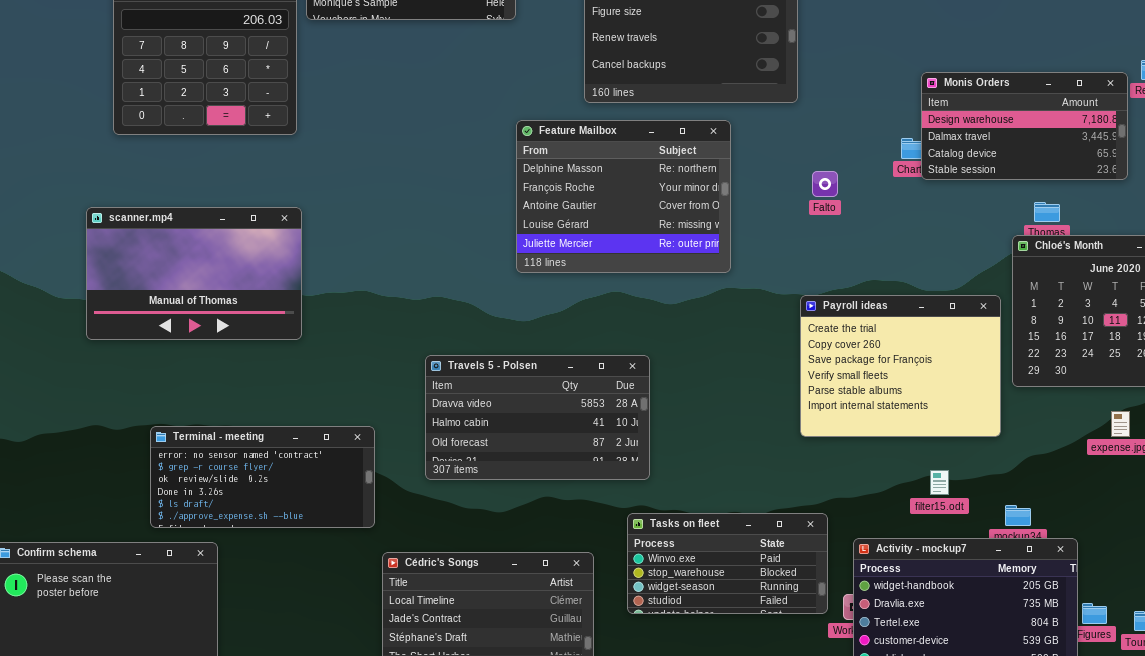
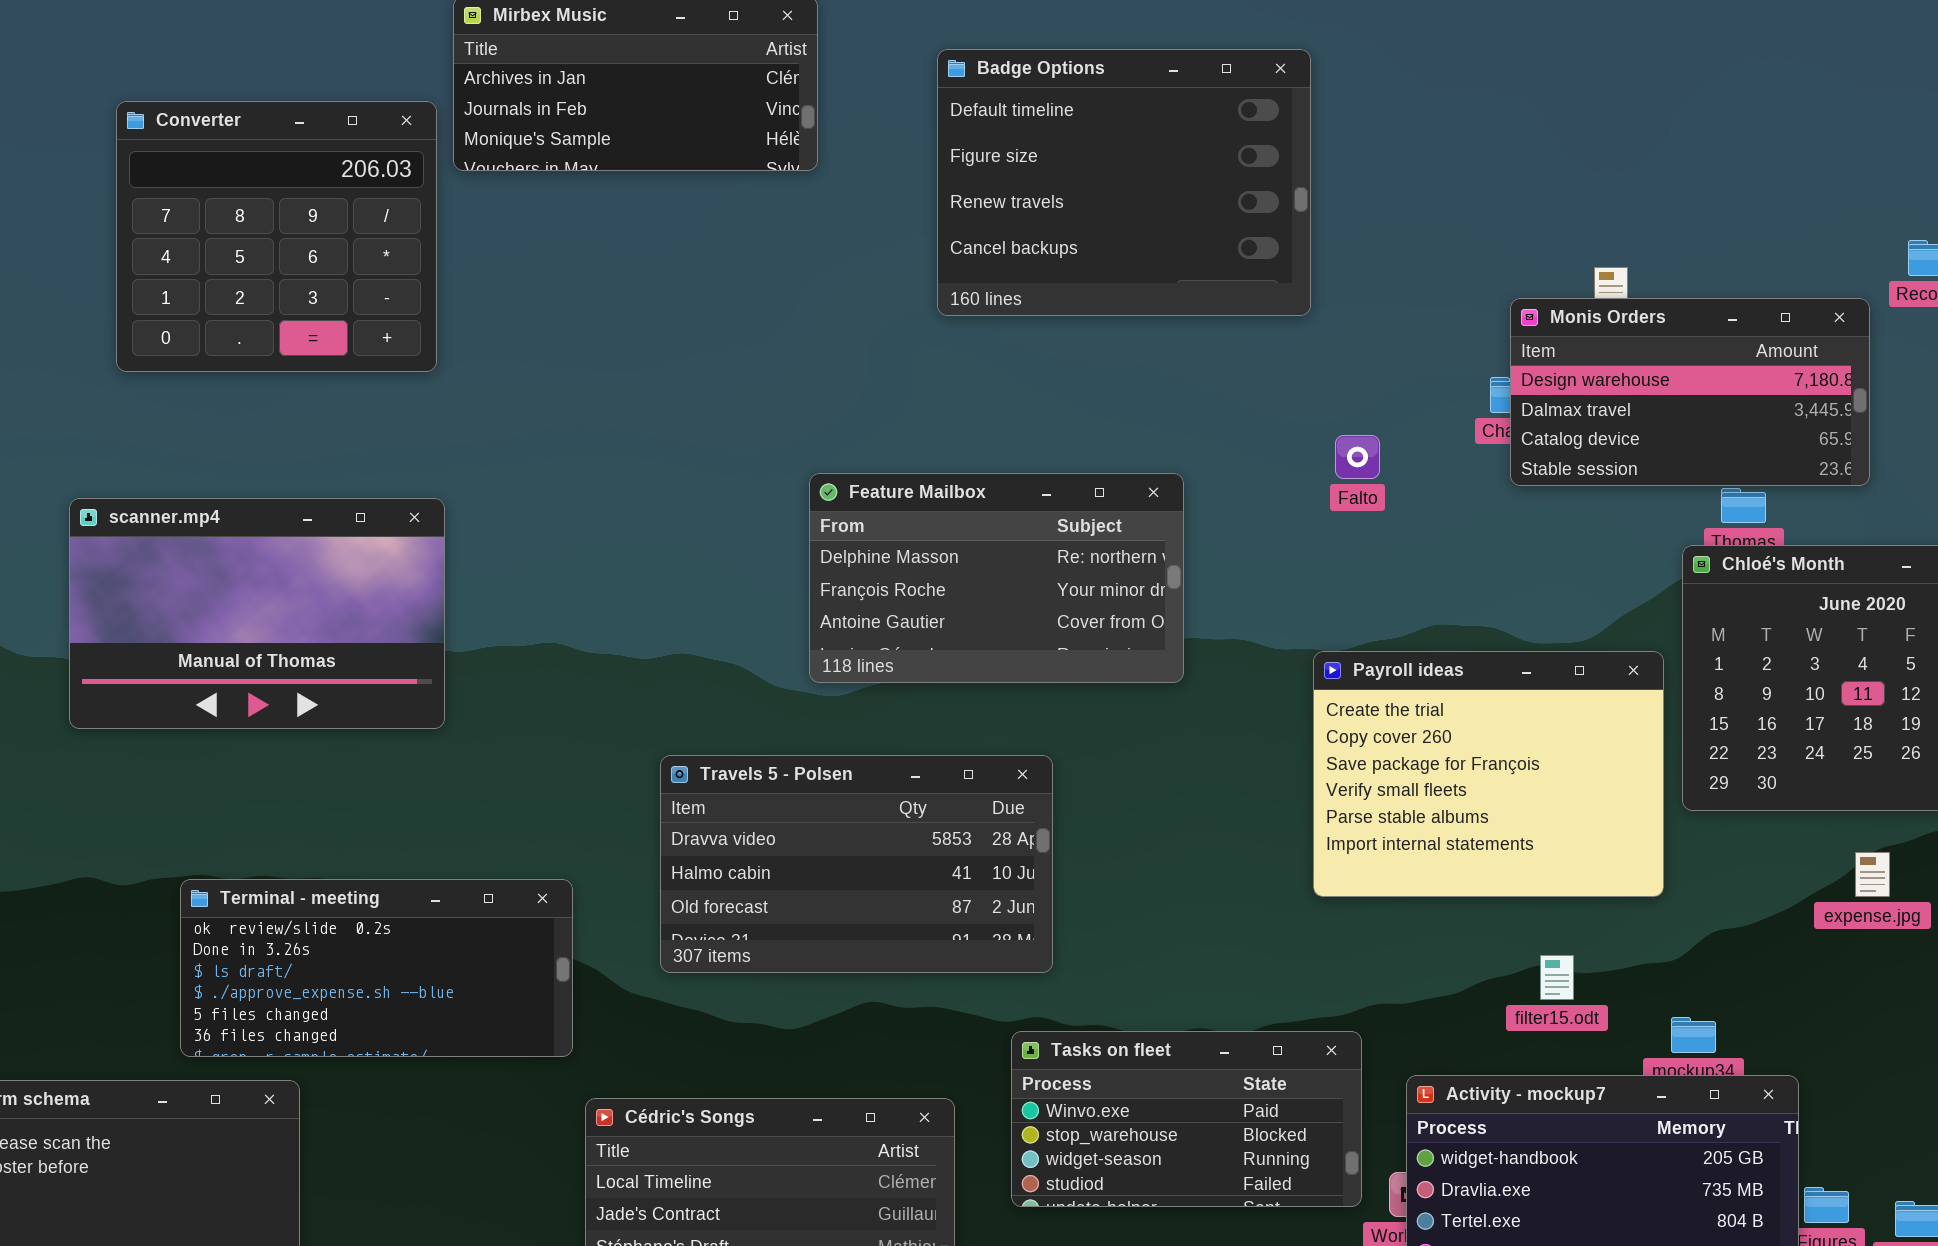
Monis Orders: [921,72,1128,180] -> [1510,298,1870,486], moved
Feature Mailbox: [516,120,731,273] -> [809,473,1184,683], moved, resized
Terminal - meeting: [150,426,375,528] -> [180,879,573,1057], scrolled down 2 rows

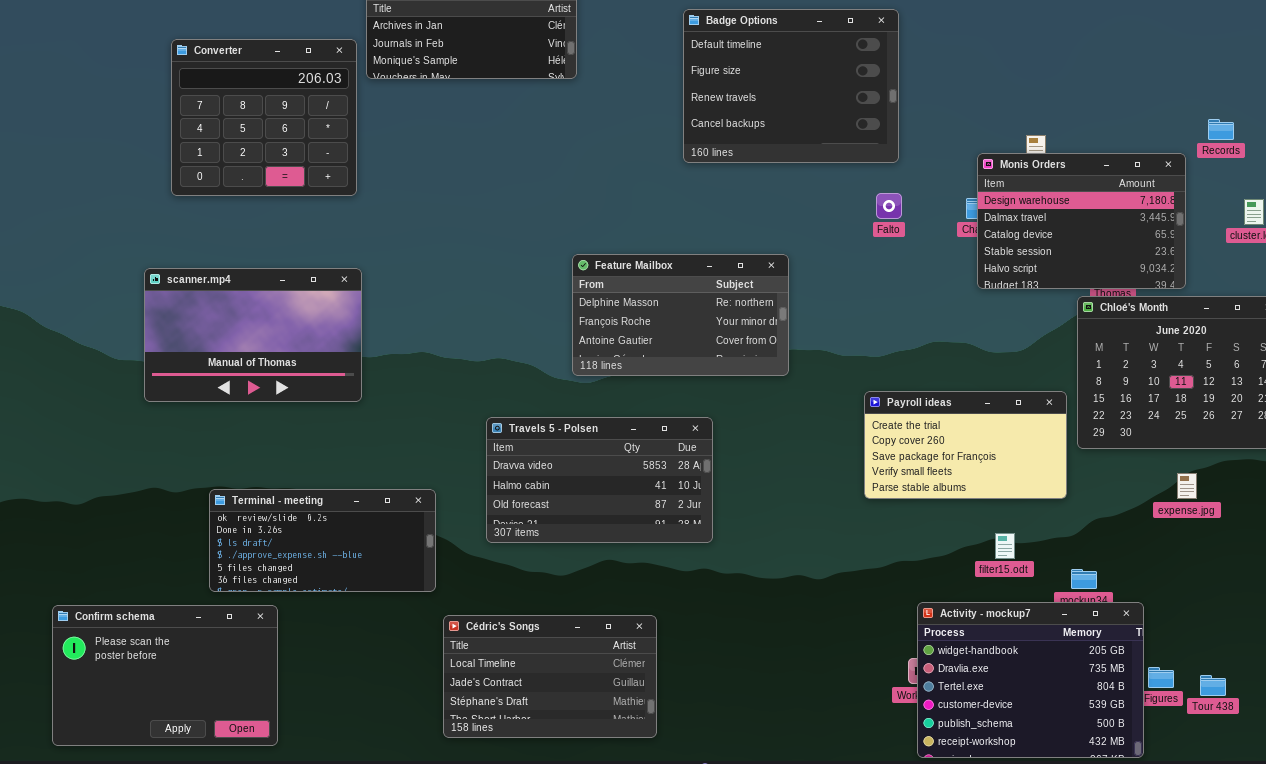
Badge Options: [937,49,1311,316] -> [683,9,899,163], moved
Monis Orders: [1510,298,1870,486] -> [977,153,1186,289], resized
Falto: [1335,435,1380,479] -> [876,193,902,219], moved
Payroll ideas: [1313,651,1664,897] -> [864,391,1067,499], resized
Tasks on fleet: [1011,1031,1362,1207] -> none, closed

